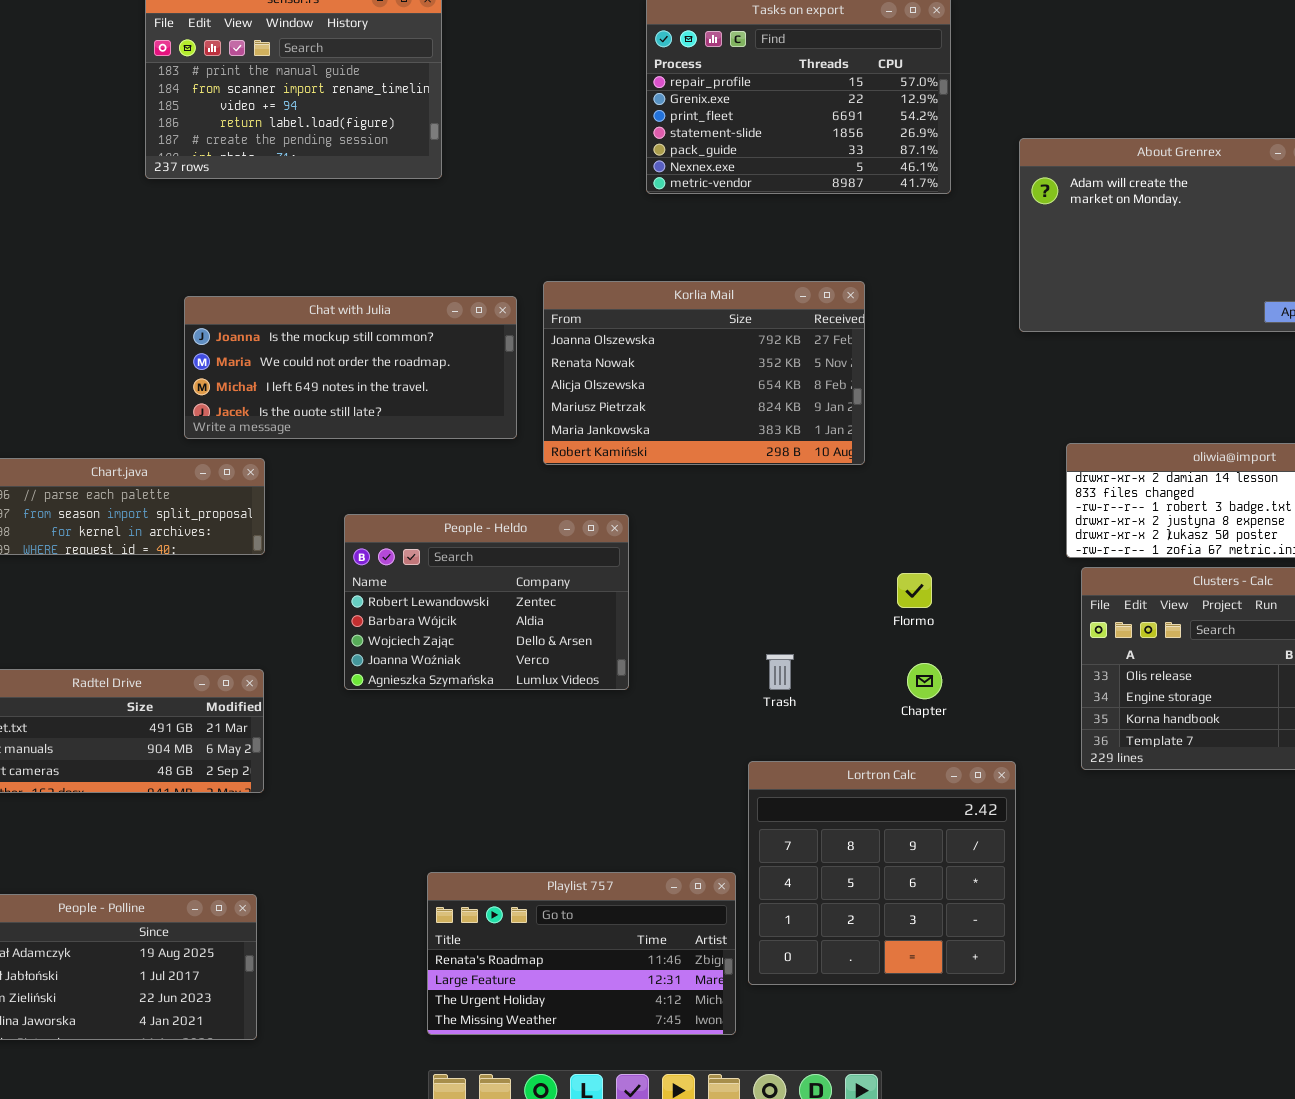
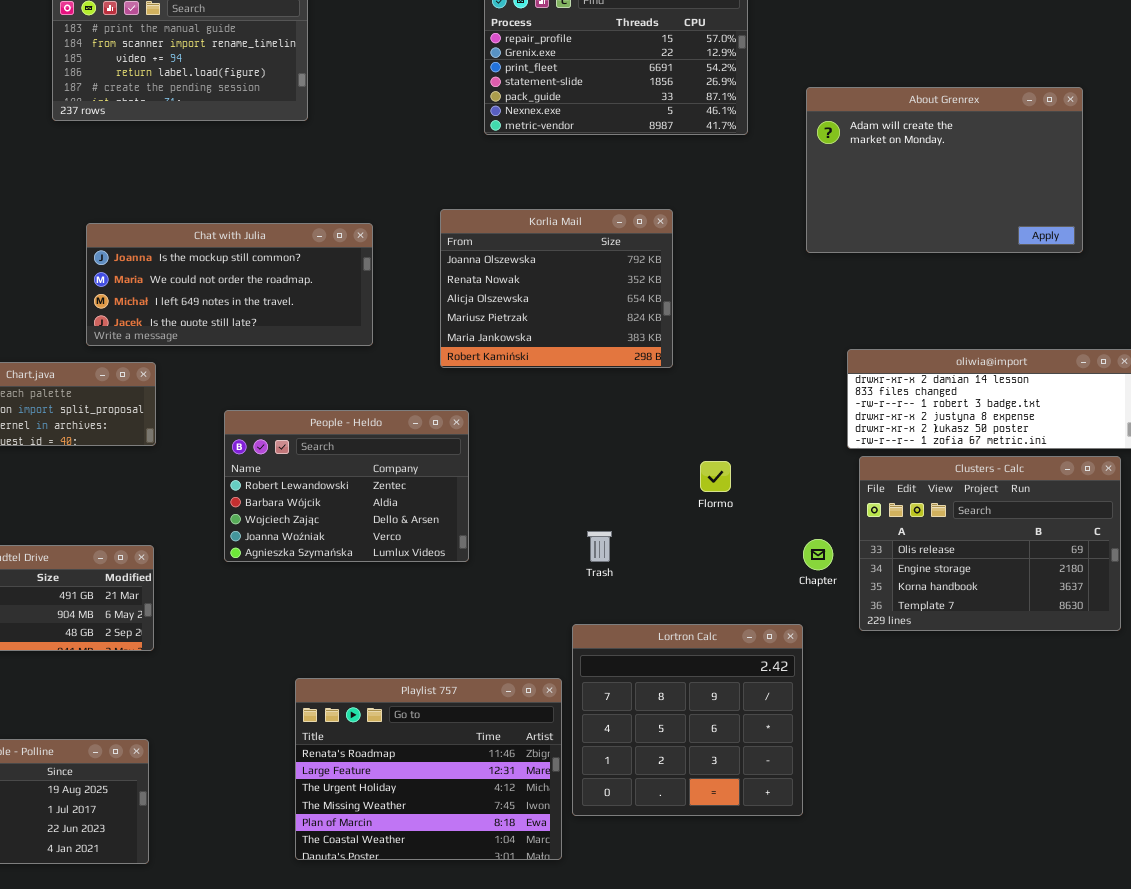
Korlia Mail: [543,281,865,465] -> [440,209,673,368], resized
Chapter: [907,663,942,699] -> [803,539,833,570], moved
Playlist 757: [427,872,736,1035] -> [295,678,562,860], resized

